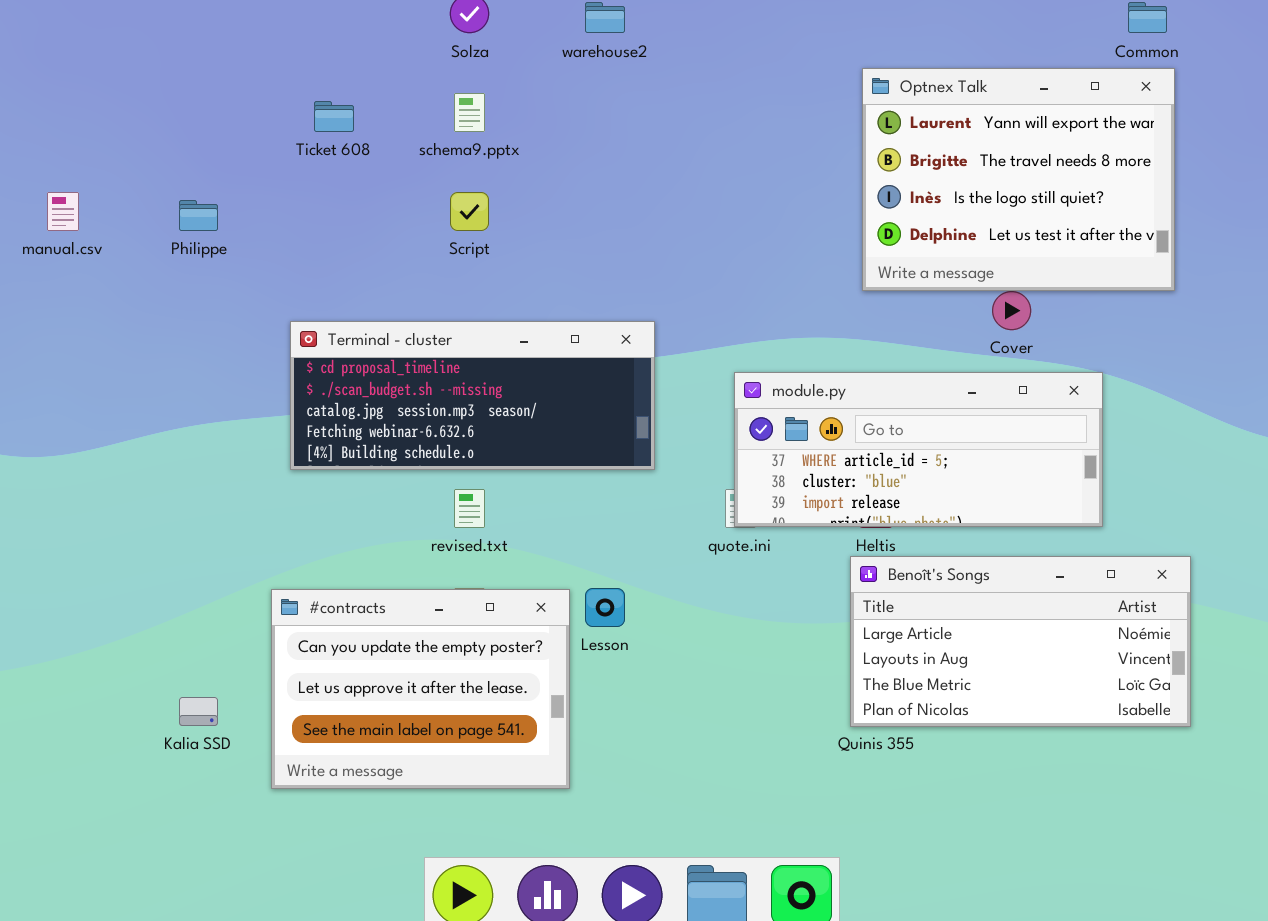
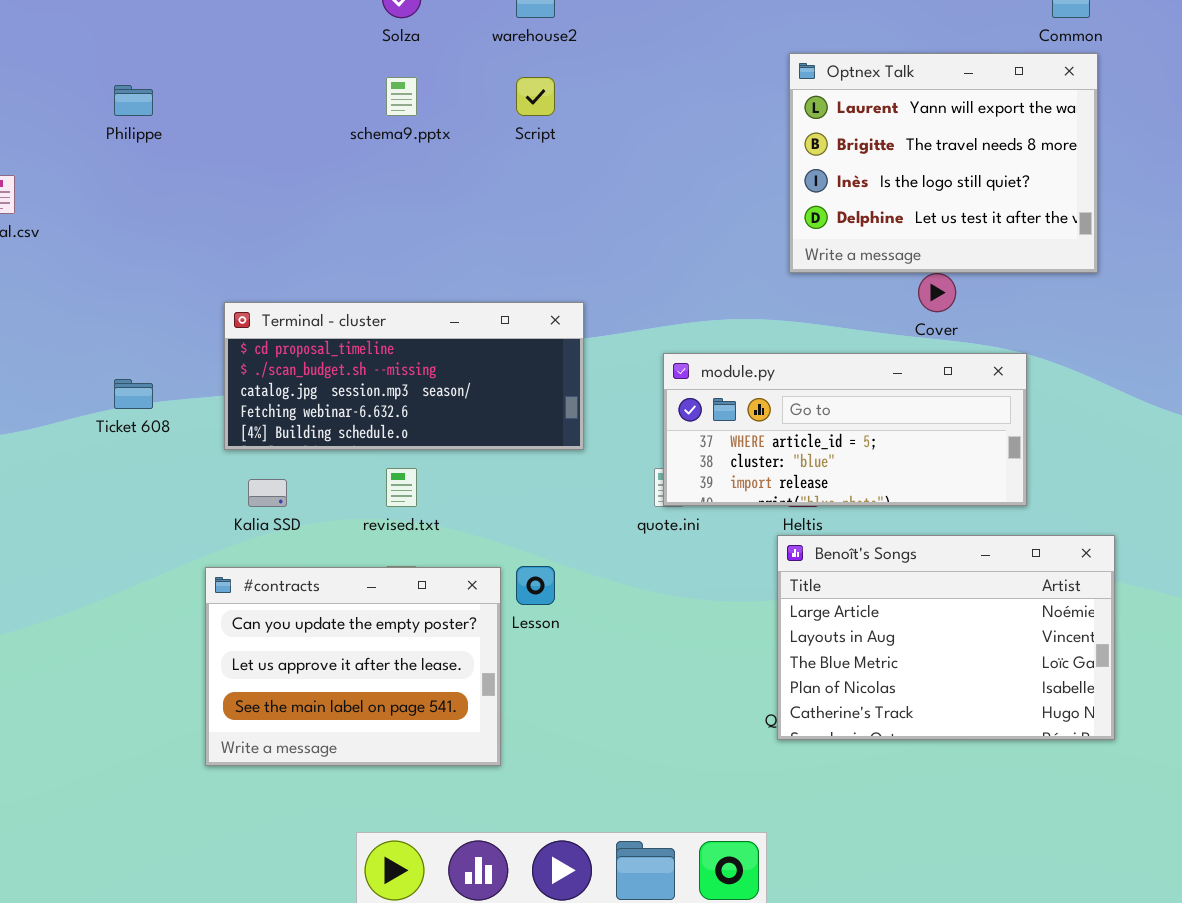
Ticket 608: [314,101,354,132] -> [114,379,153,409], moved
Script: [450,192,489,231] -> [516,77,555,116], moved
Philippe: [179,200,218,231] -> [114,85,153,116], moved
Benoît's Songs: [850,556,1191,727] -> [777,535,1115,740], resized
Kalia SSD: [179,697,218,726] -> [248,479,287,507], moved

